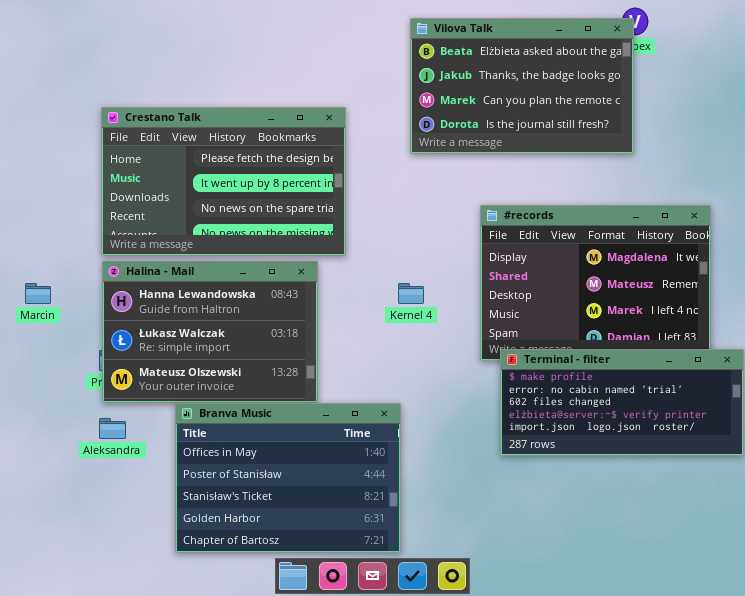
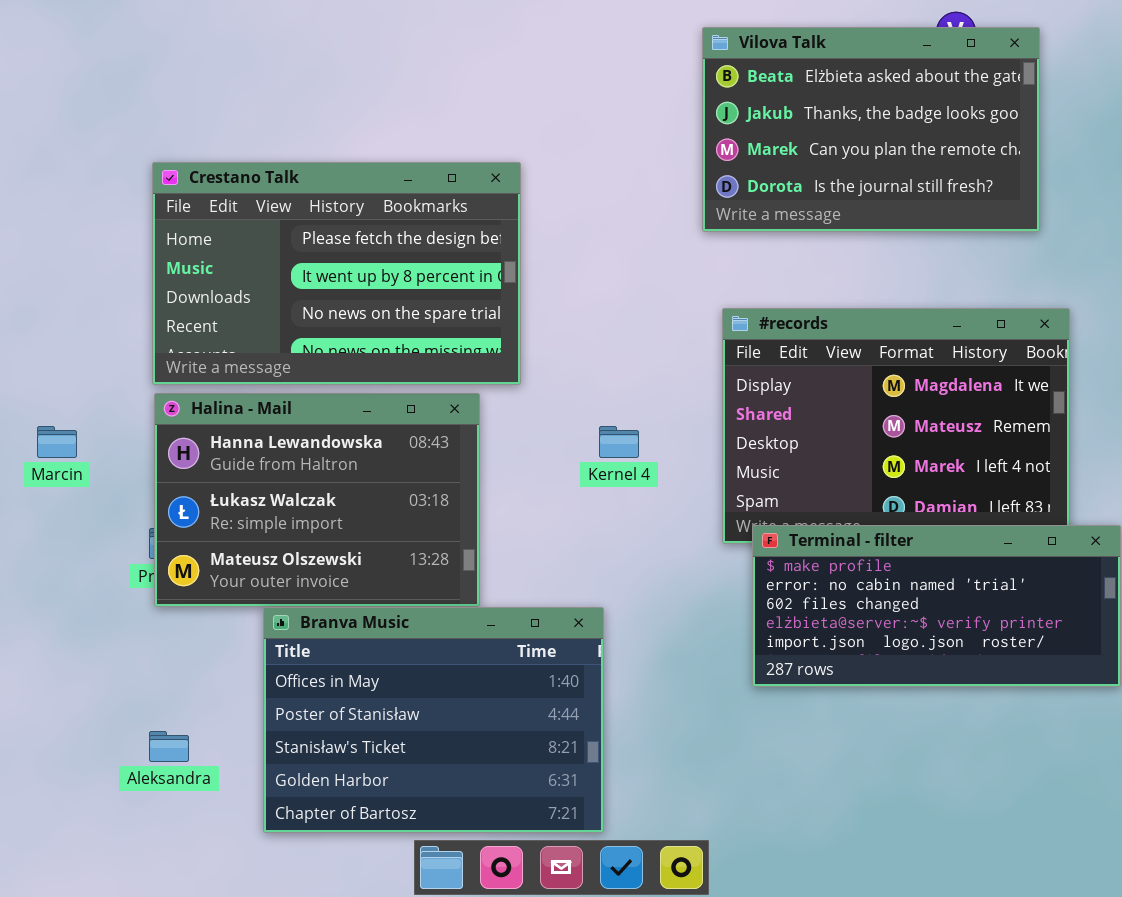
Vilova Talk: [410,18,634,154] -> [702,27,1040,232], moved
Aleksandra: [99,418,126,439] -> [149,731,189,762], moved

